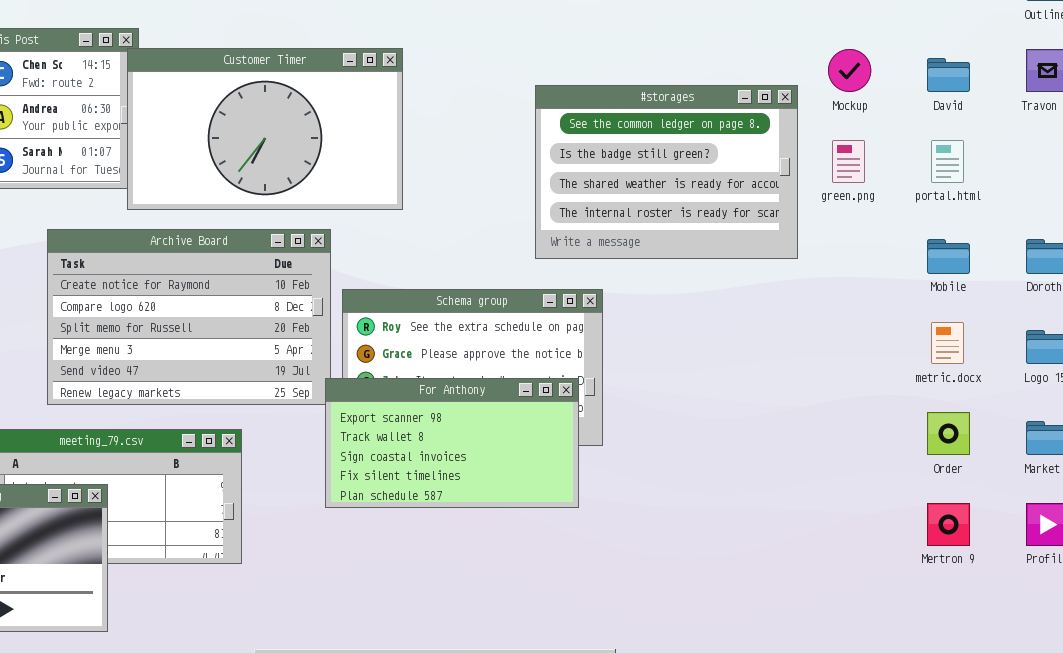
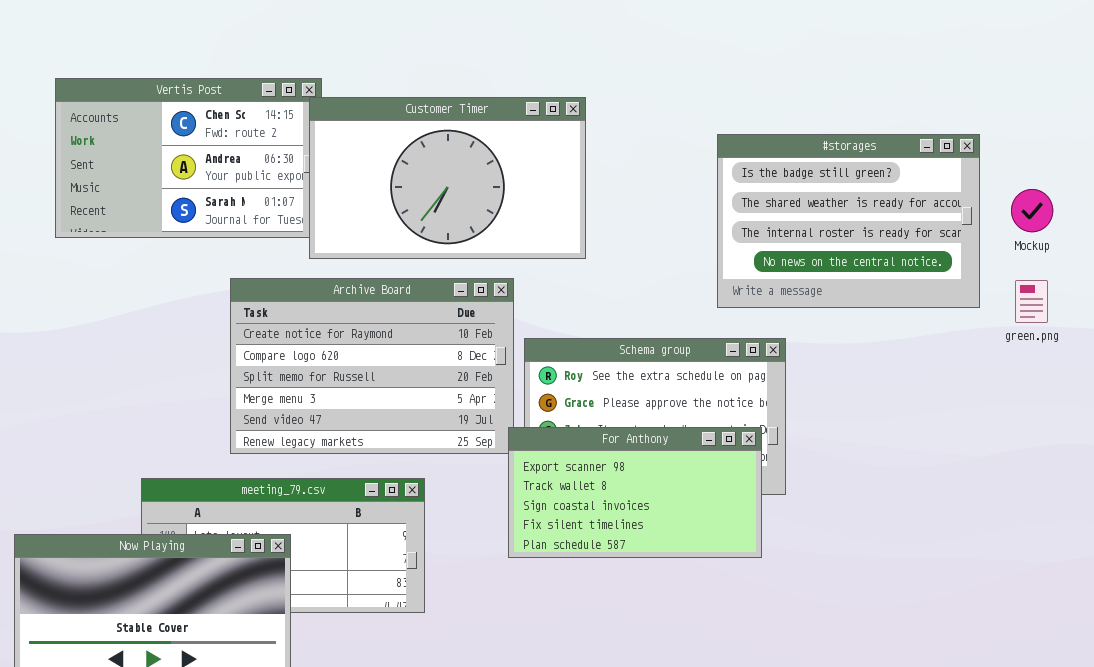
Mockup: [828,49,871,92] -> [1011,189,1053,232], moved
#storages: [535,85,798,259] -> [717,134,980,308], scrolled down 1 row
green.png: [832,140,865,183] -> [1015,280,1048,323], moved

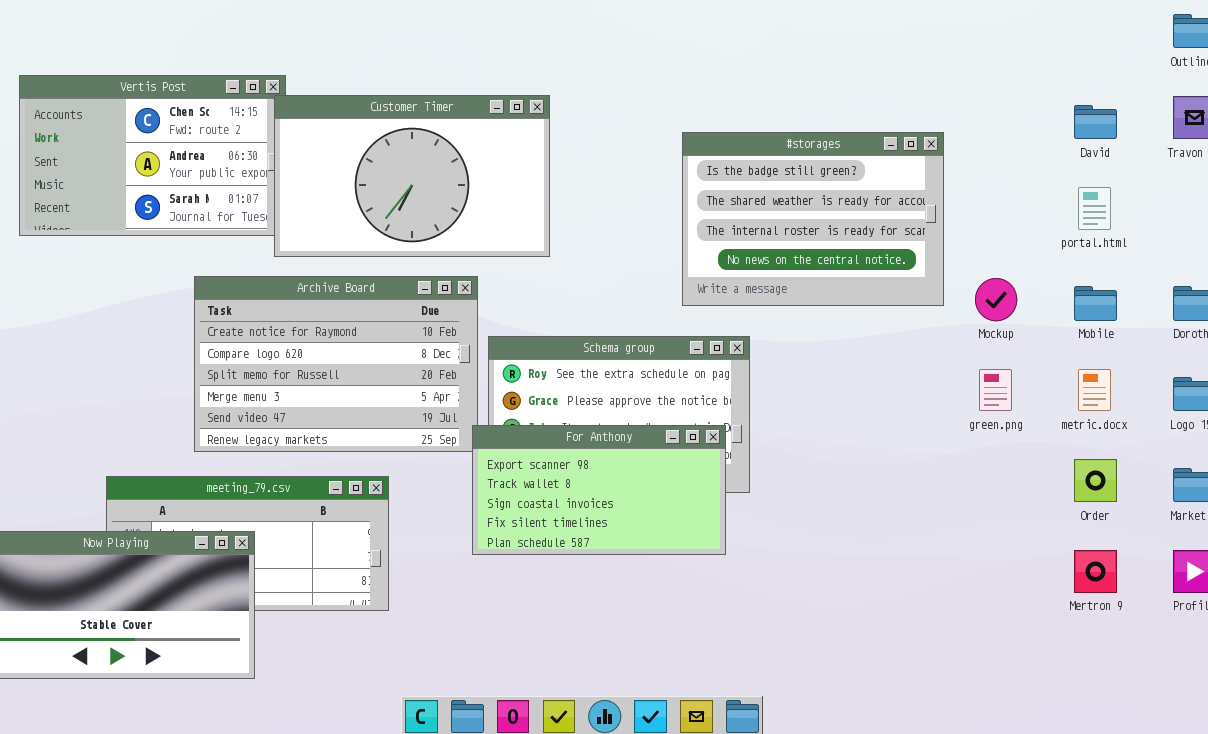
Mockup: [1011,189,1053,232] -> [975,278,1017,321], moved
green.png: [1015,280,1048,323] -> [979,369,1012,411], moved

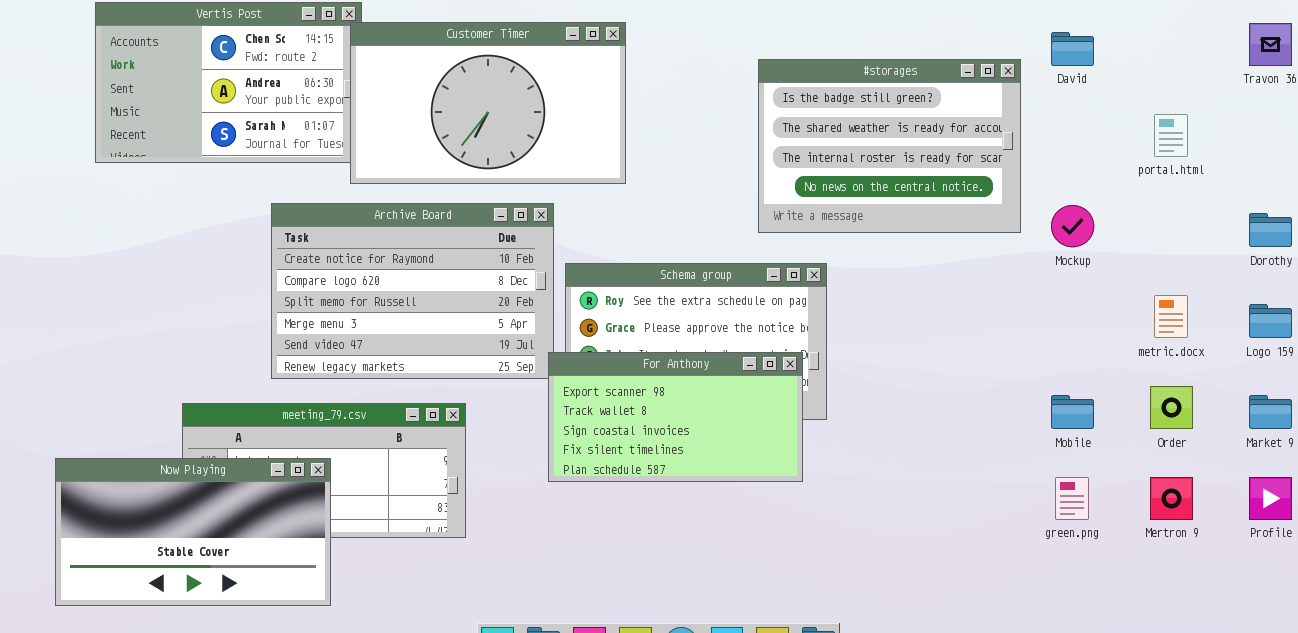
David: [1074,105,1117,139] -> [1051,32,1094,66], moved
Mobile: [1074,286,1117,321] -> [1051,395,1094,429], moved
green.png: [979,369,1012,411] -> [1055,477,1089,520], moved

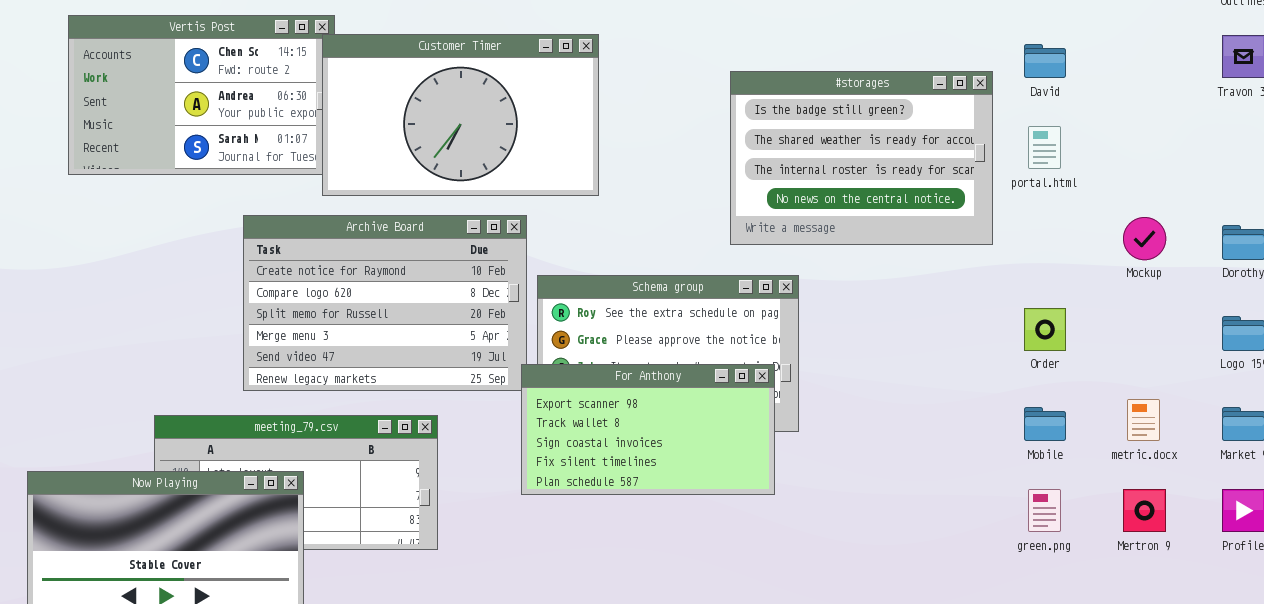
portal.html: [1154,114,1188,157] -> [1028,126,1061,169], moved
Mockup: [1051,205,1094,247] -> [1123,217,1166,260], moved
metric.docx: [1154,295,1188,338] -> [1127,399,1160,441], moved
Order: [1150,386,1193,429] -> [1024,308,1066,351], moved

